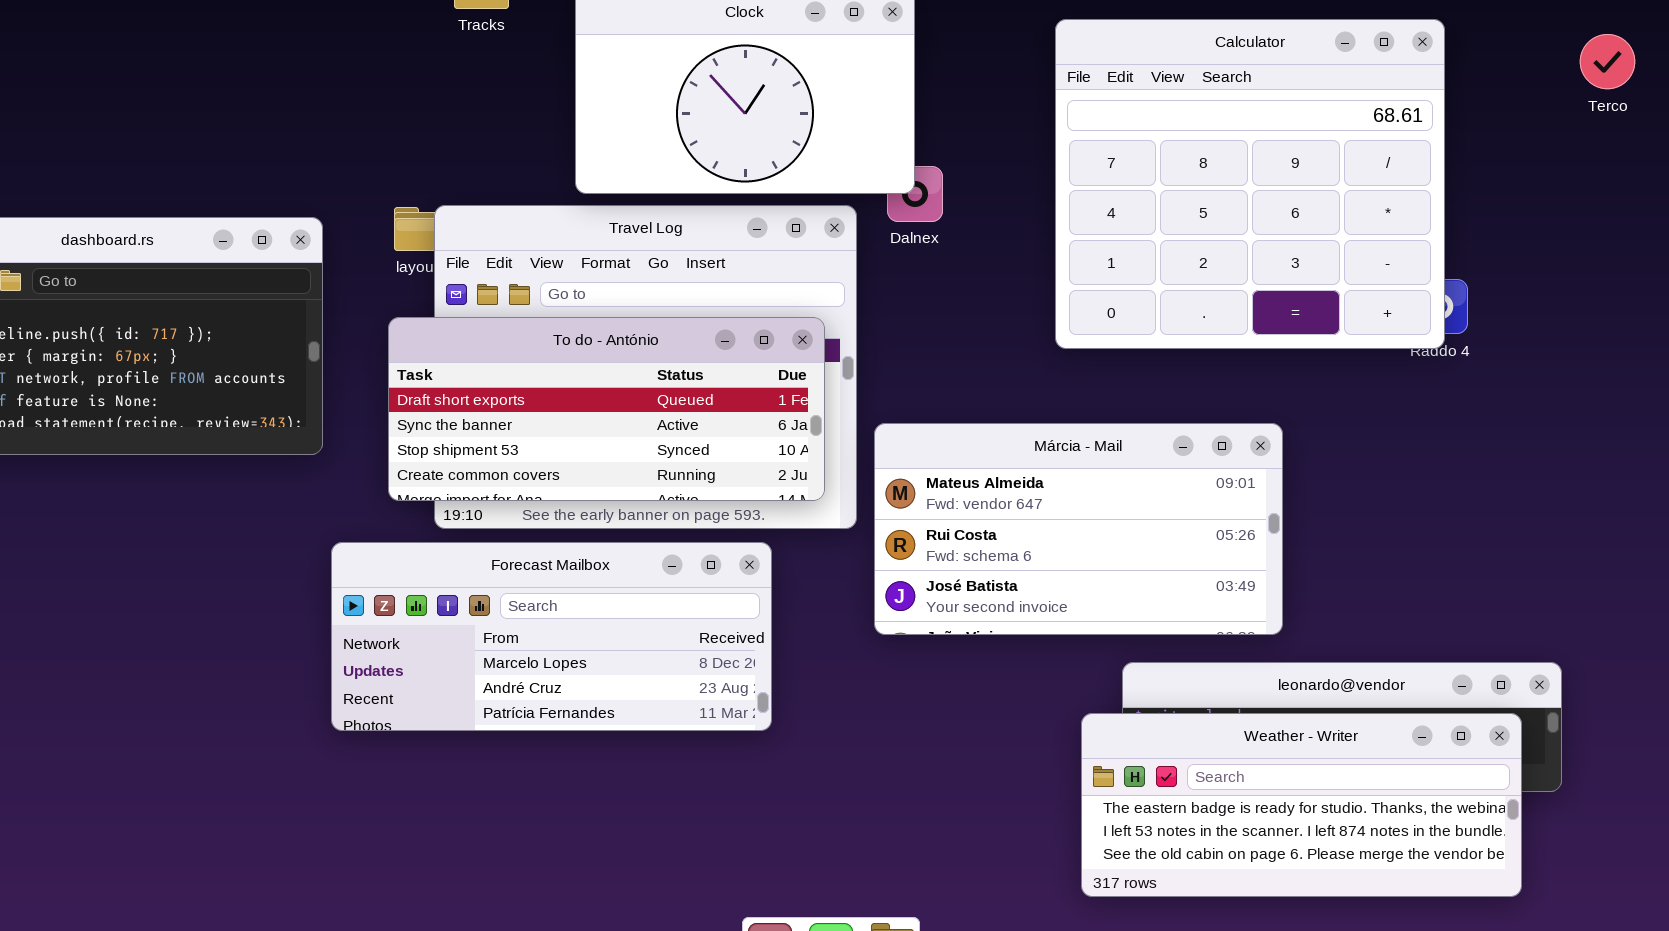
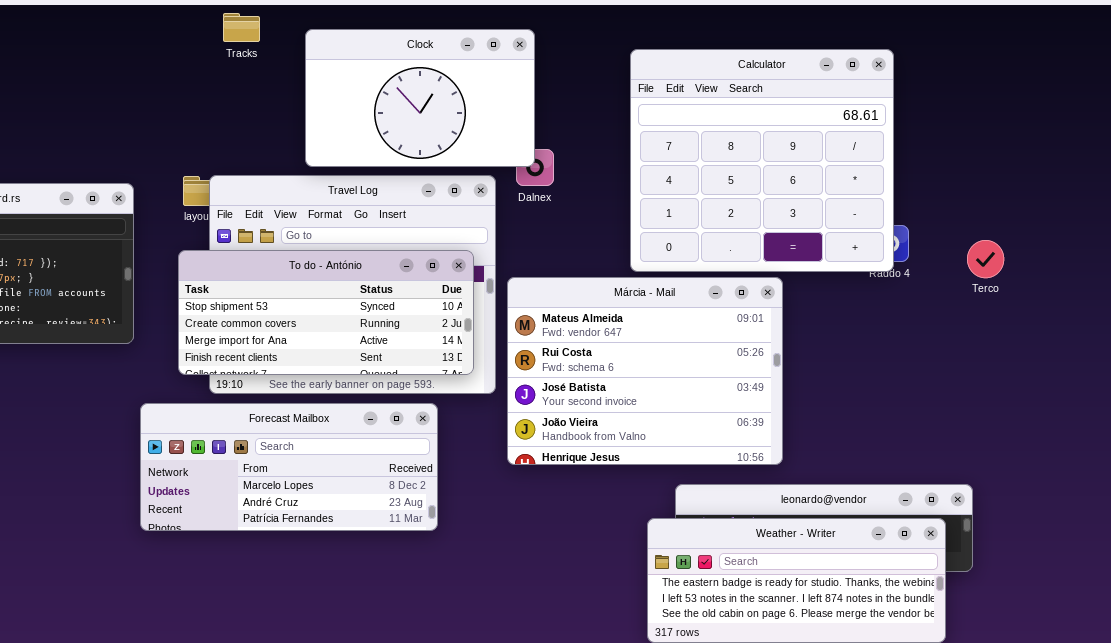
Terco: [1580,34,1635,89] -> [967,240,1004,278], moved
To do - António: [388,317,825,501] -> [178,250,474,375], scrolled down 2 rows
Márcia - Mail: [874,423,1283,635] -> [507,277,783,465], resized

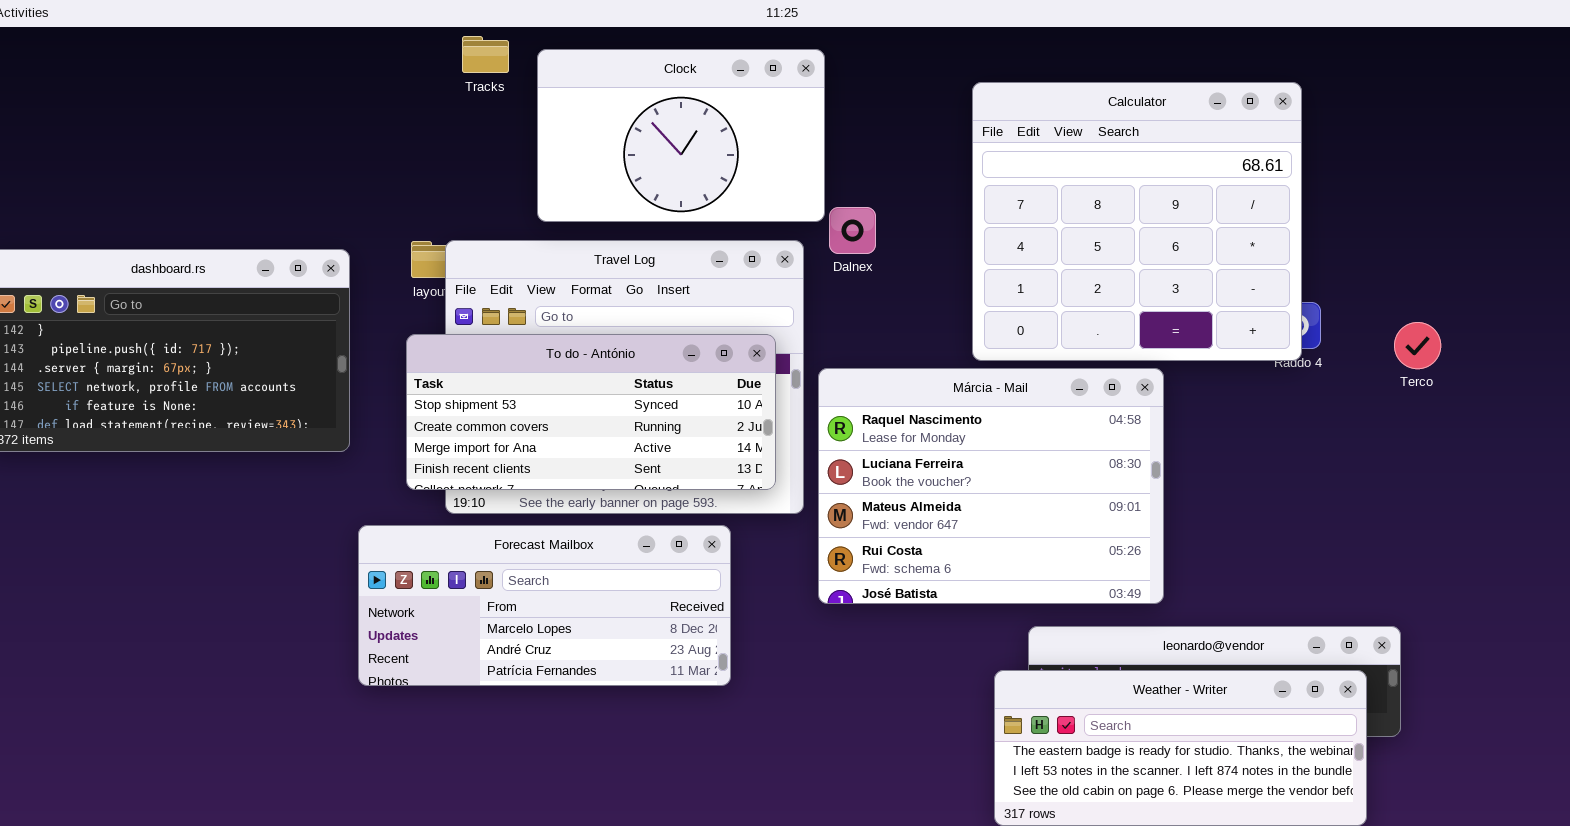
Clock: [305,29,535,167] -> [537,49,825,222], moved
Márcia - Mail: [507,277,783,465] -> [818,368,1164,604], scrolled up 2 rows

